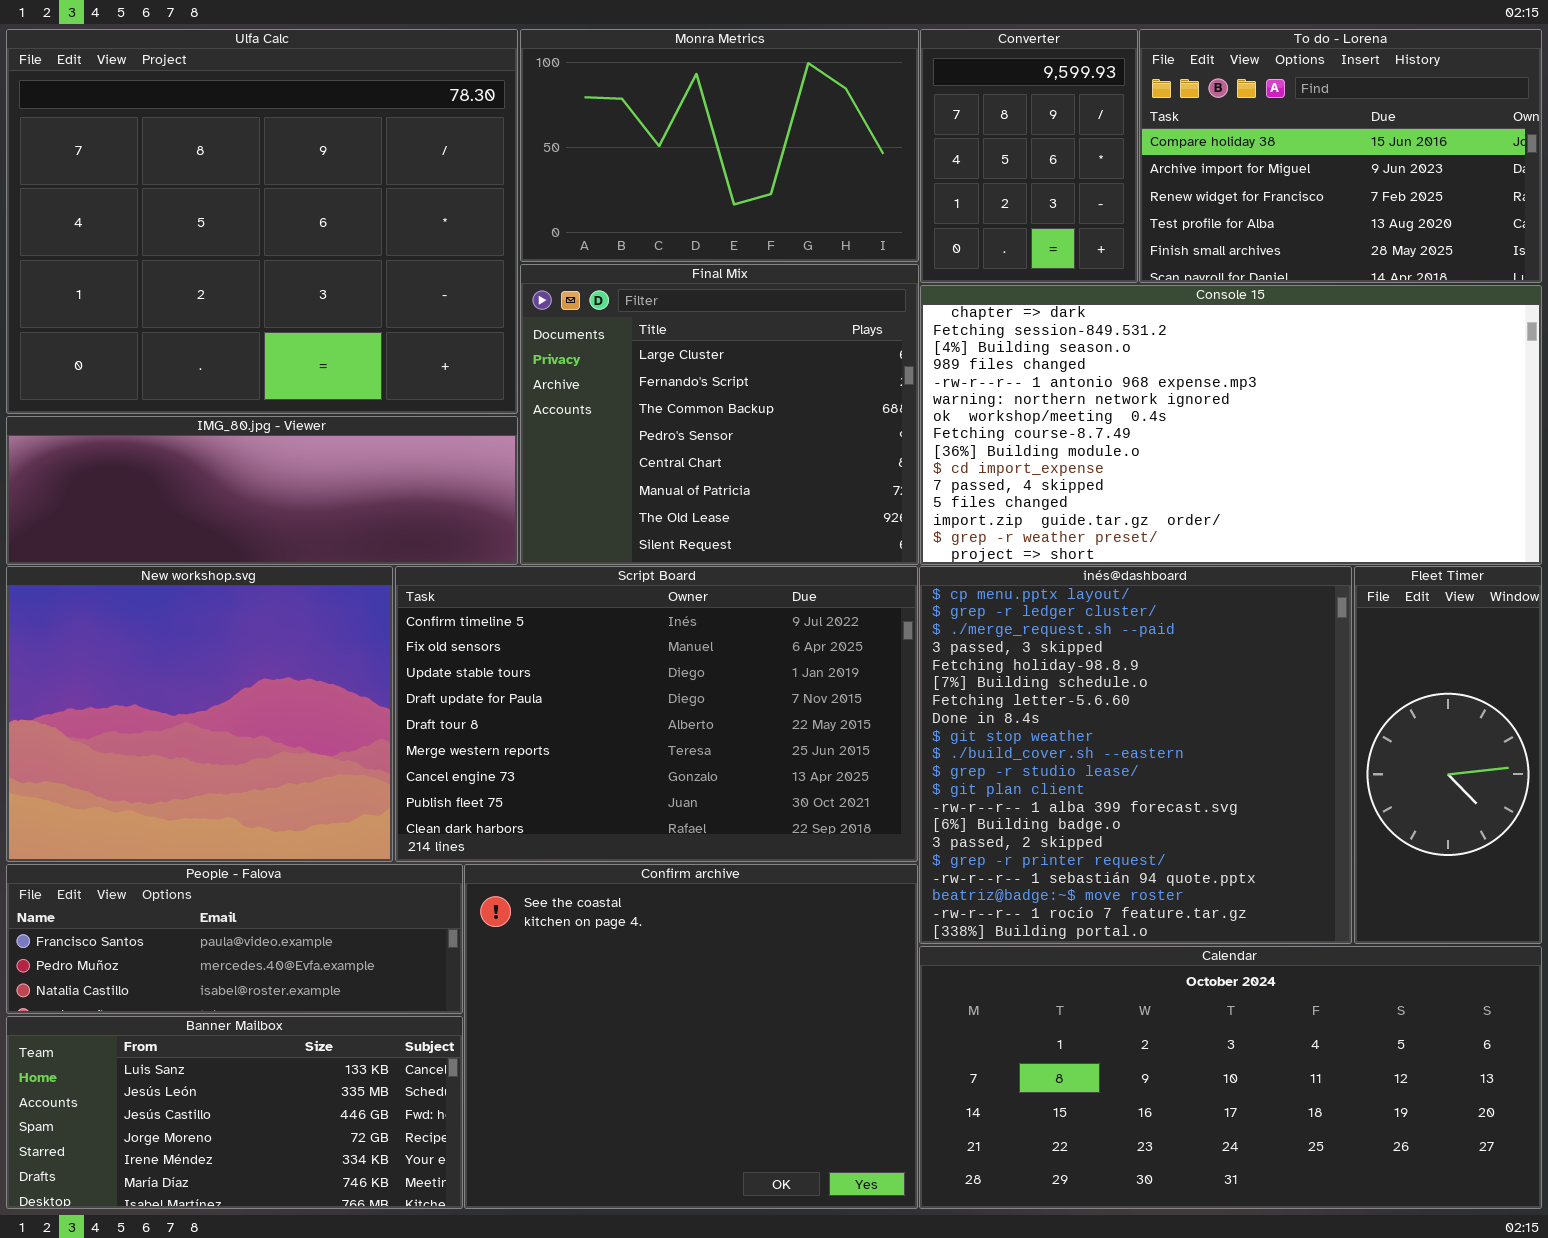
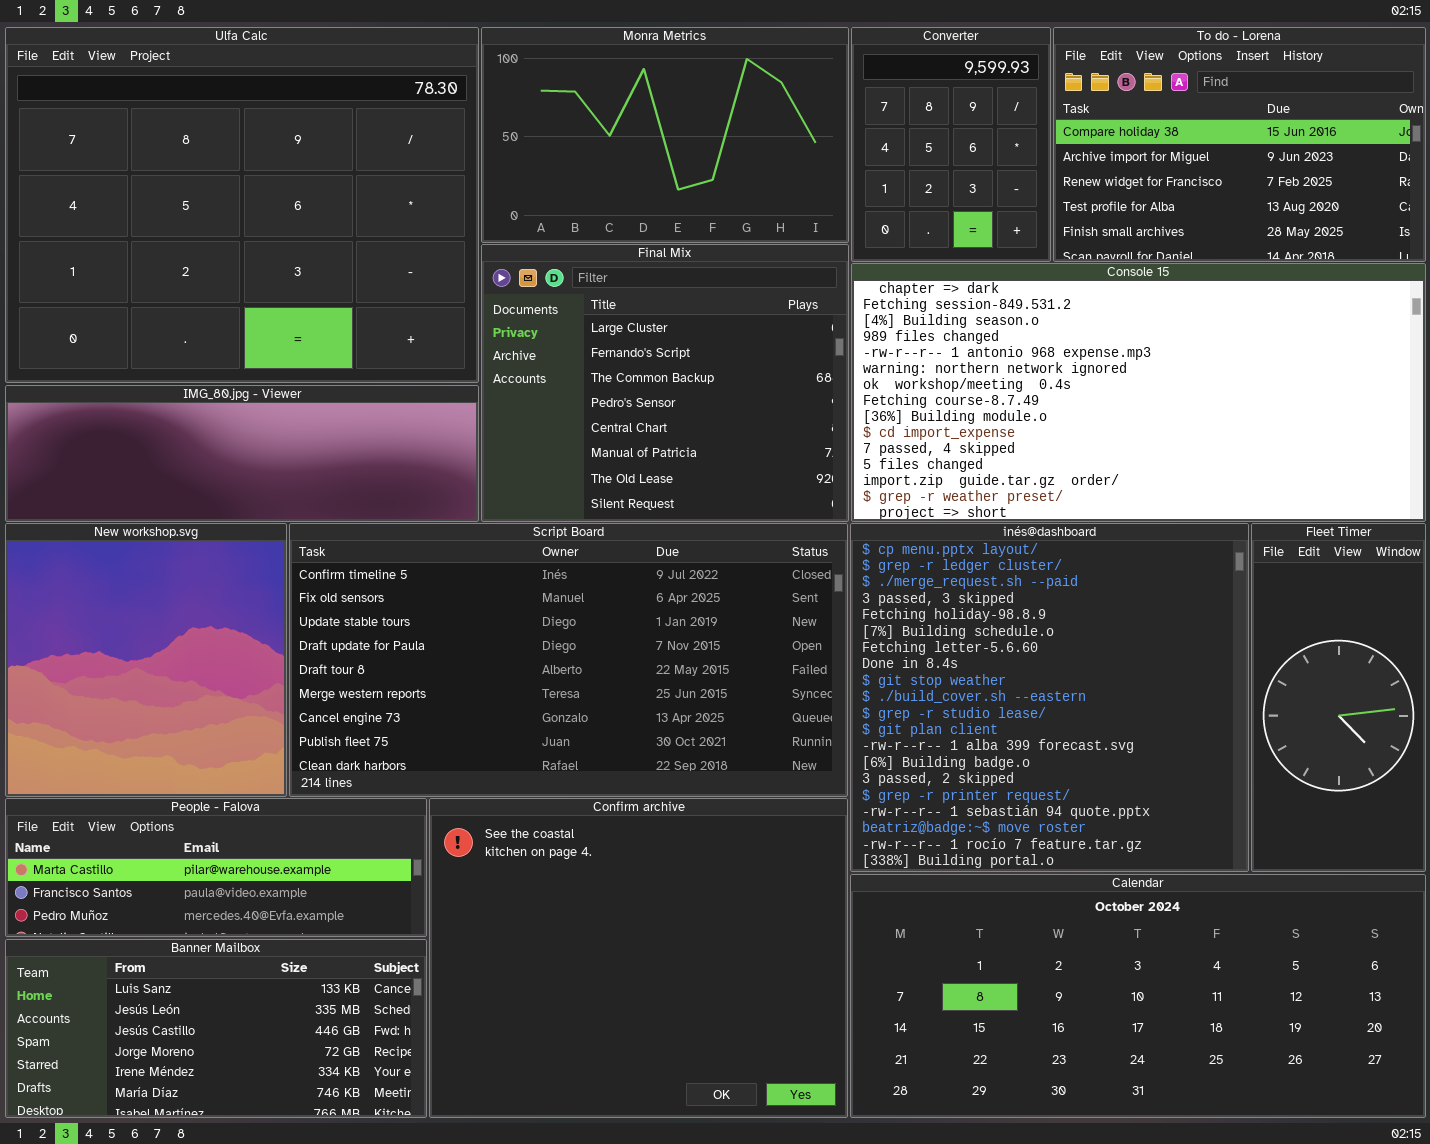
New workshop.svg: [6,566,393,862] -> [5,523,287,797], resized
Script Board: [395,566,918,862] -> [289,523,848,797], resized
People - Falova: [6,864,463,1014] -> [5,798,427,937], scrolled up 1 row

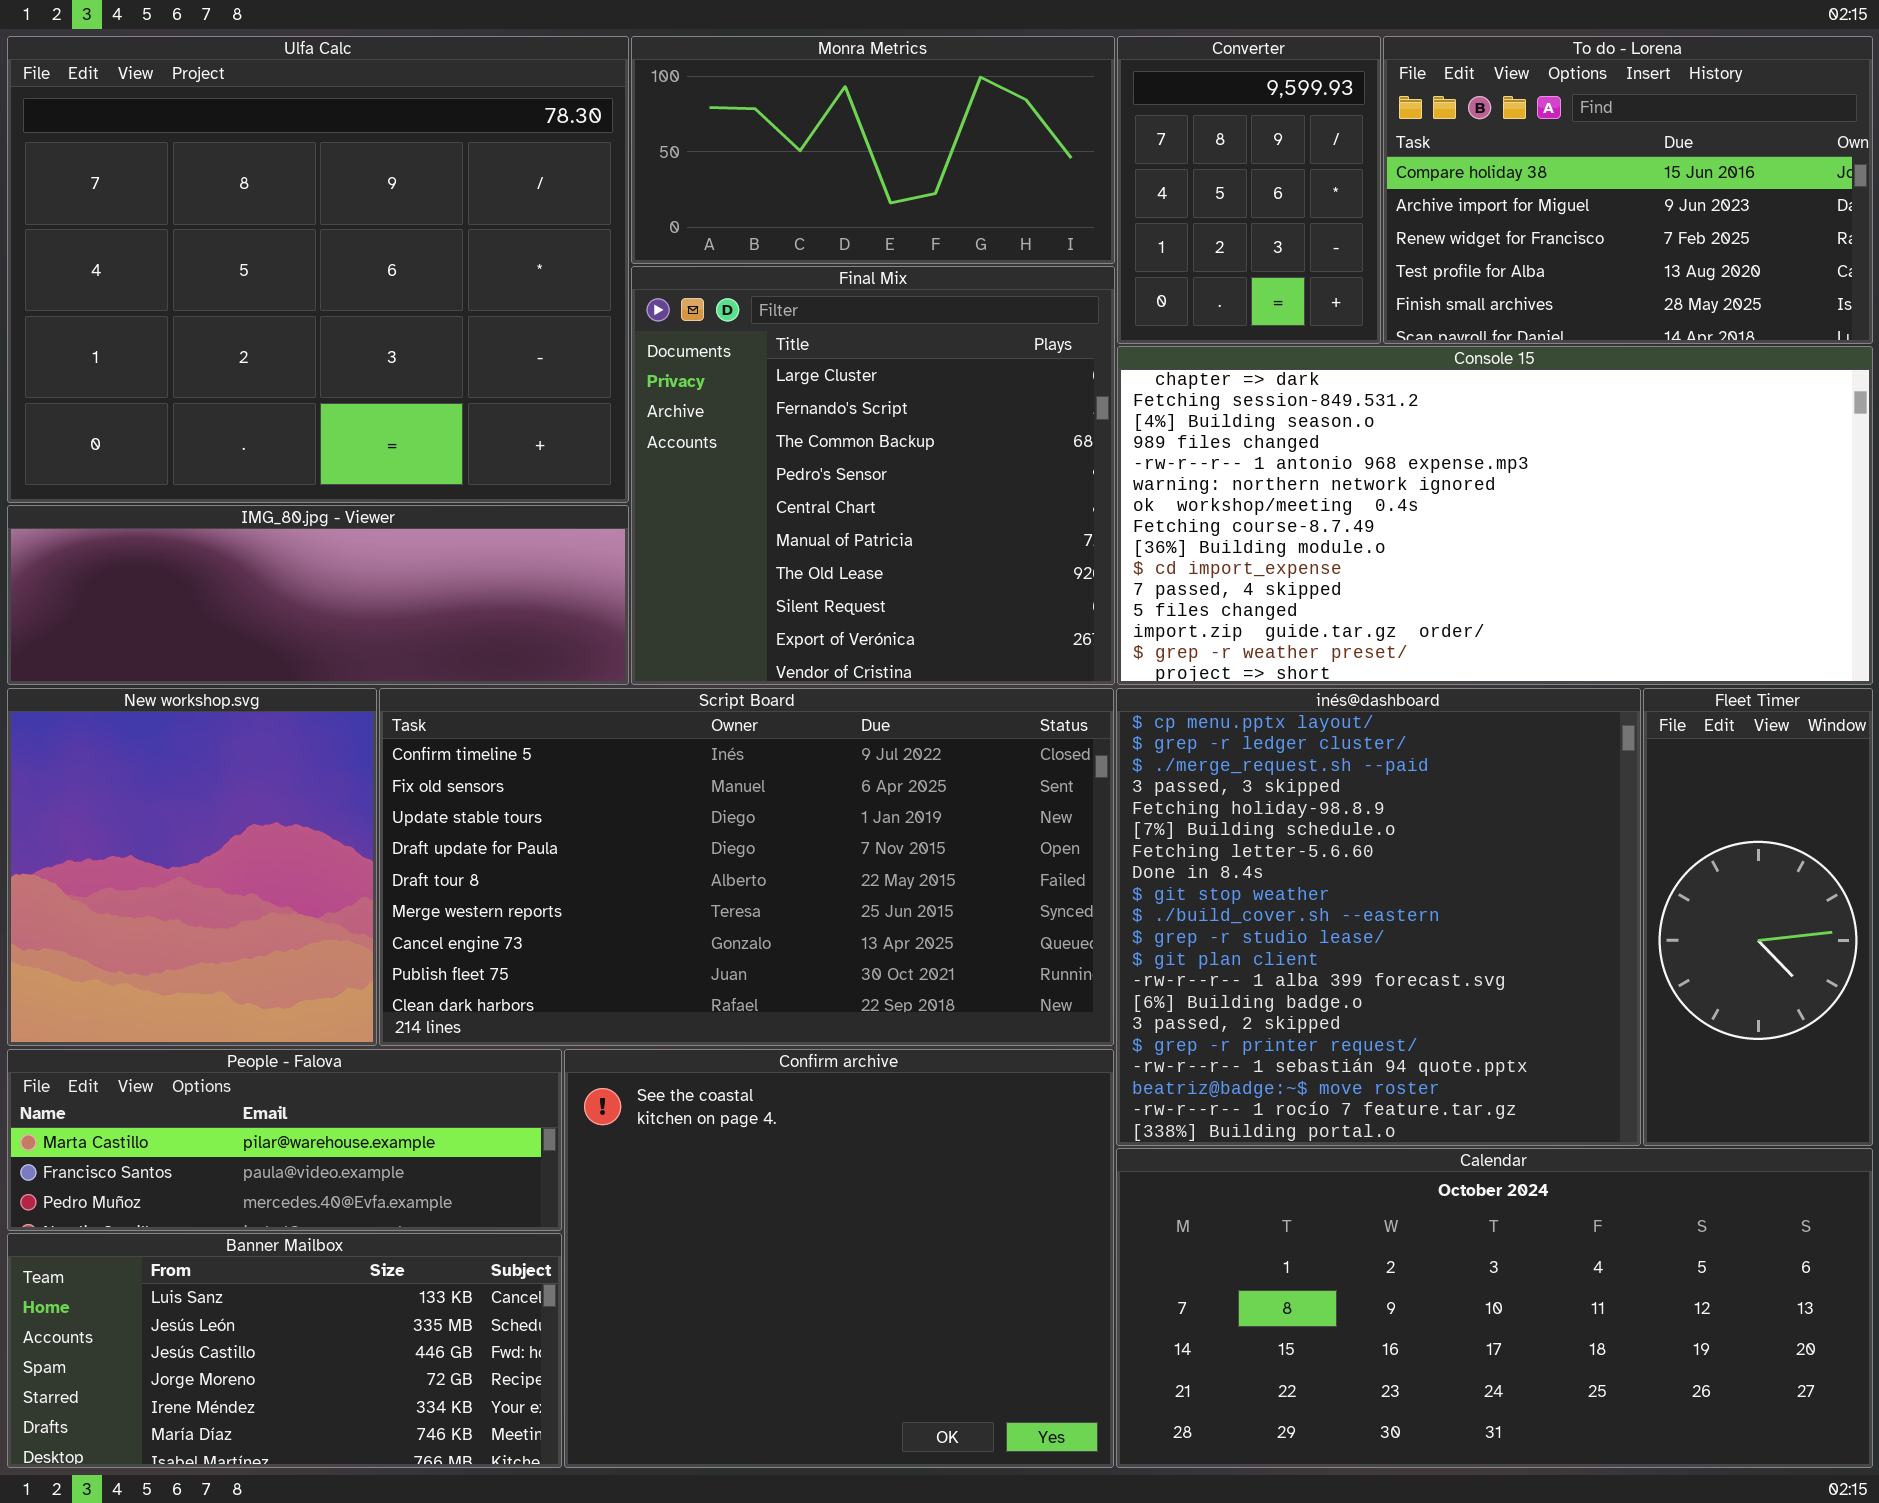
Monra Metrics: [481,27,849,243] -> [631,36,1115,264], resized
Final Mix: [481,244,849,522] -> [631,266,1115,685], resized

